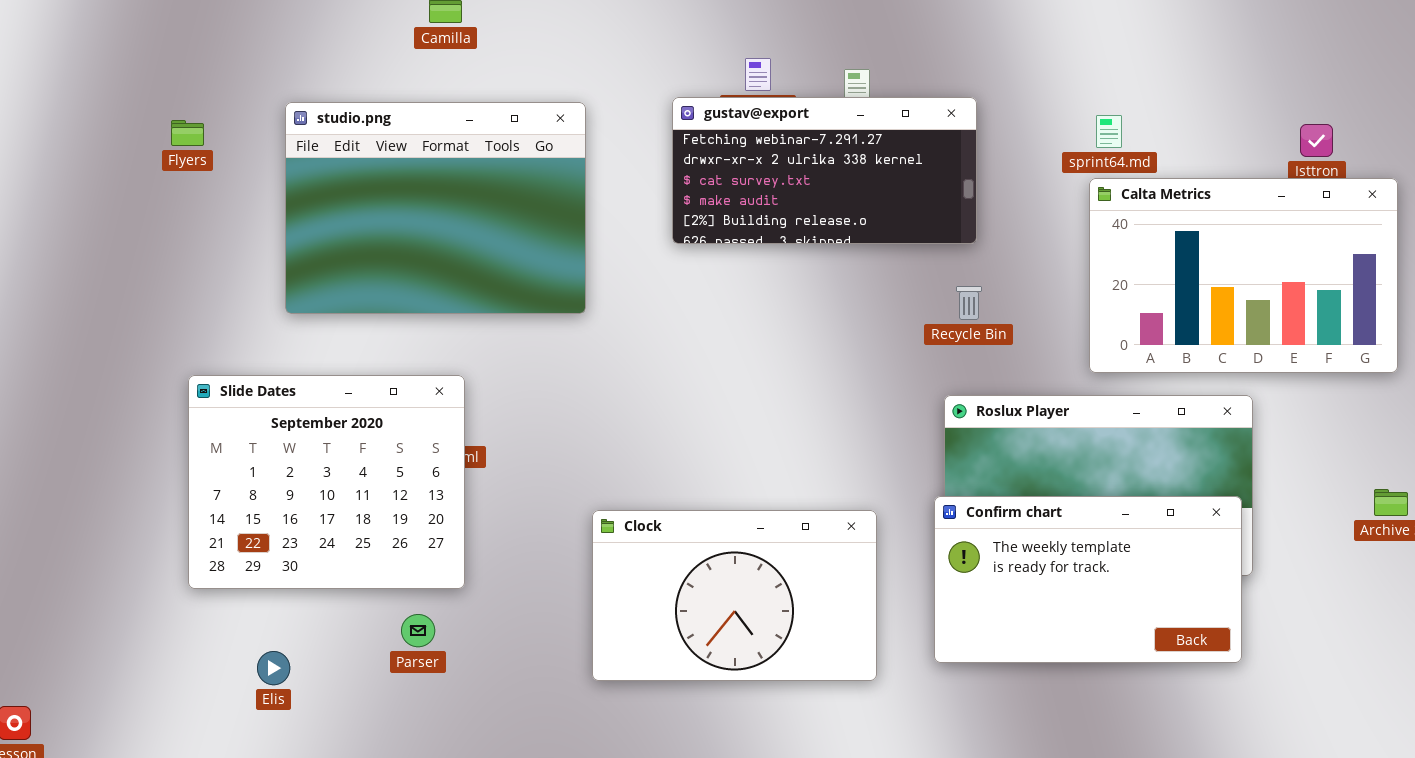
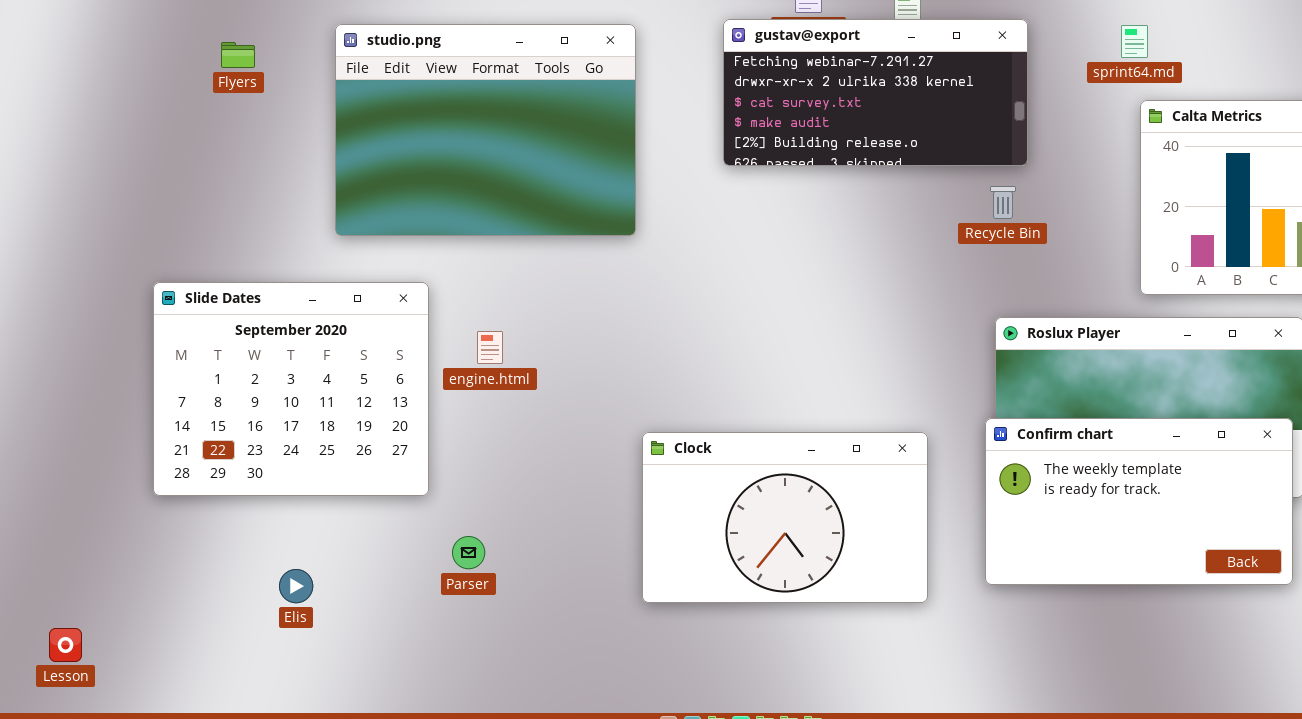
sprint64.md: [1096,115,1122,148] -> [1121,25,1148,58], moved
Recycle Bin: [956,286,982,320] -> [990,186,1016,219], moved
Slide Dates: [188,375,465,589] -> [153,282,429,496], moved
Elis: [257,651,290,685] -> [279,569,313,603], moved

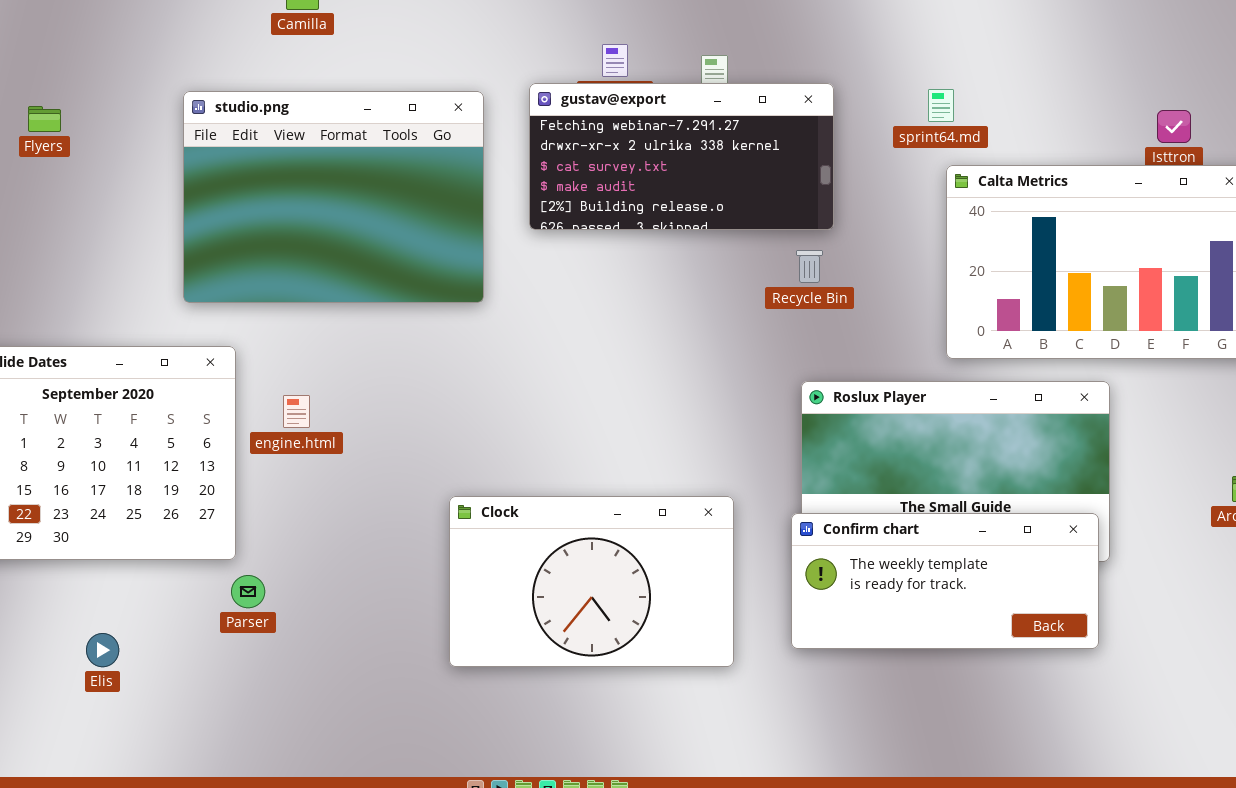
studio.png: [335,24,636,236] -> [183,91,484,303], moved
Confirm chart: [985,418,1293,585] -> [791,513,1099,649], resized
Parser: [452,536,485,569] -> [231,575,265,608], moved

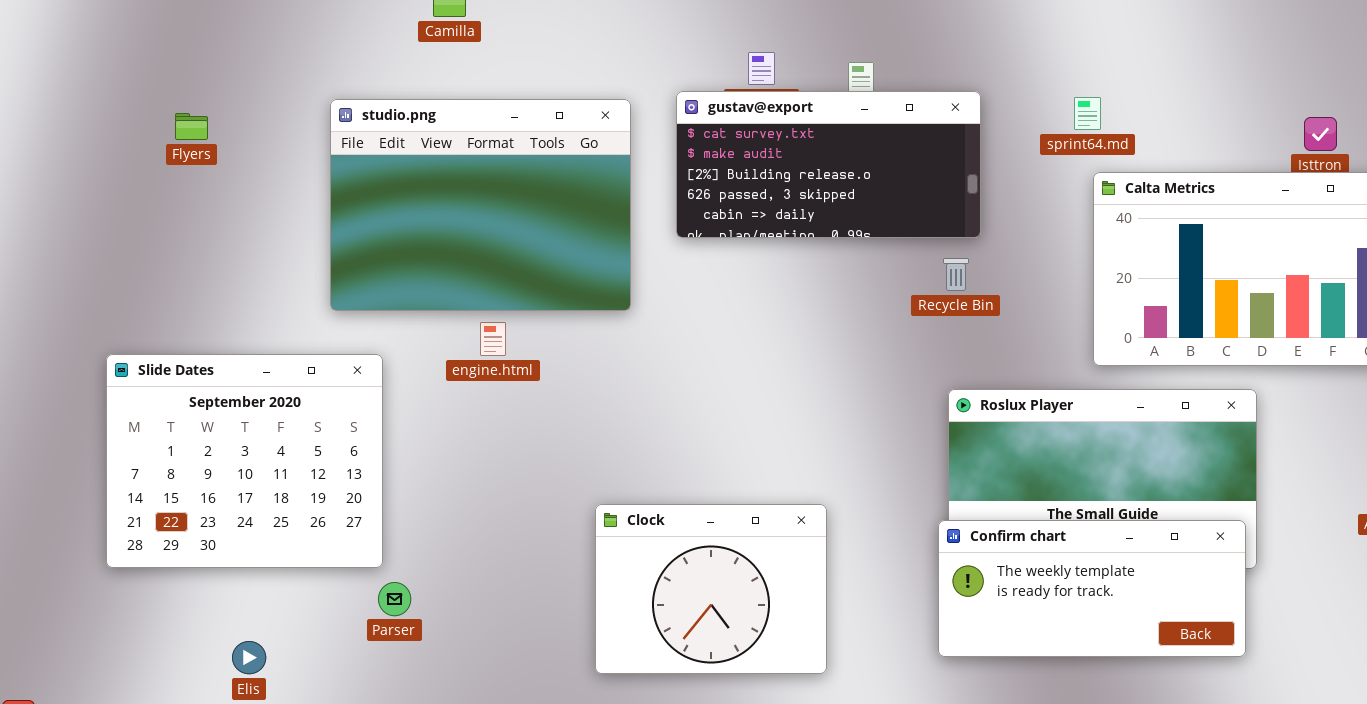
gustav@export: [529,83,834,230] -> [676,91,981,238], scrolled down 2 rows
engine.html: [283,395,310,428] -> [480,322,506,356], moved
Clock: [449,496,734,667] -> [595,504,827,674], resized

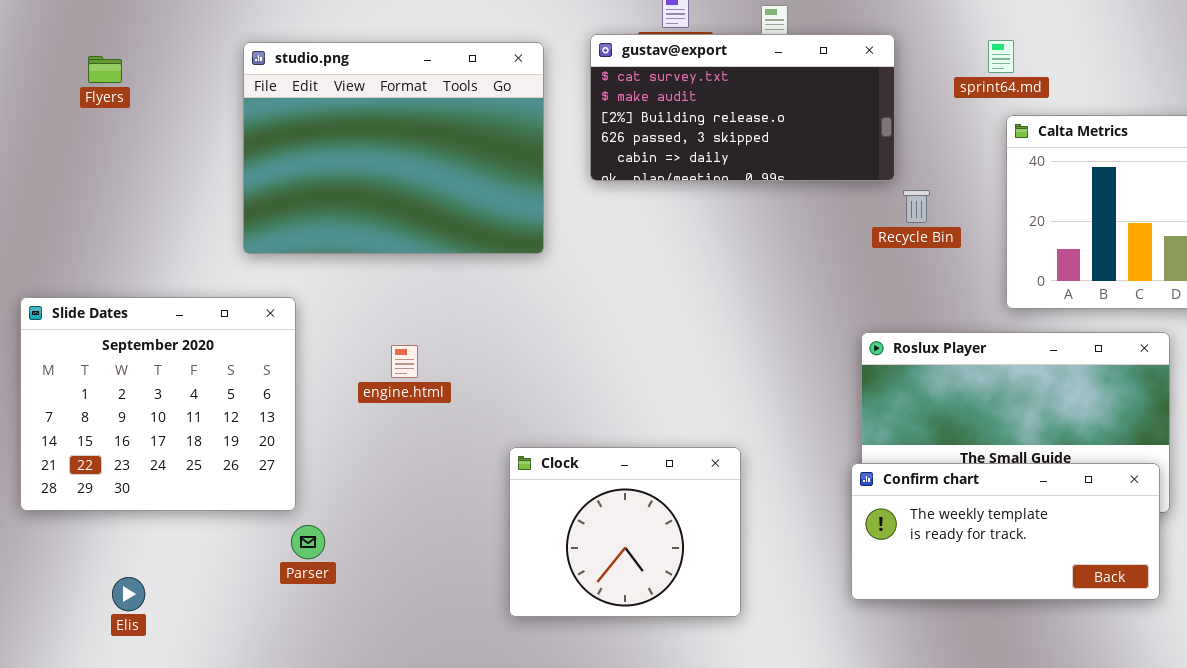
Recycle Bin: [943,258,969,291] -> [903,190,930,223], moved
engine.html: [480,322,506,356] -> [391,345,418,378], moved
Elis: [232,641,266,674] -> [112,577,145,611], moved

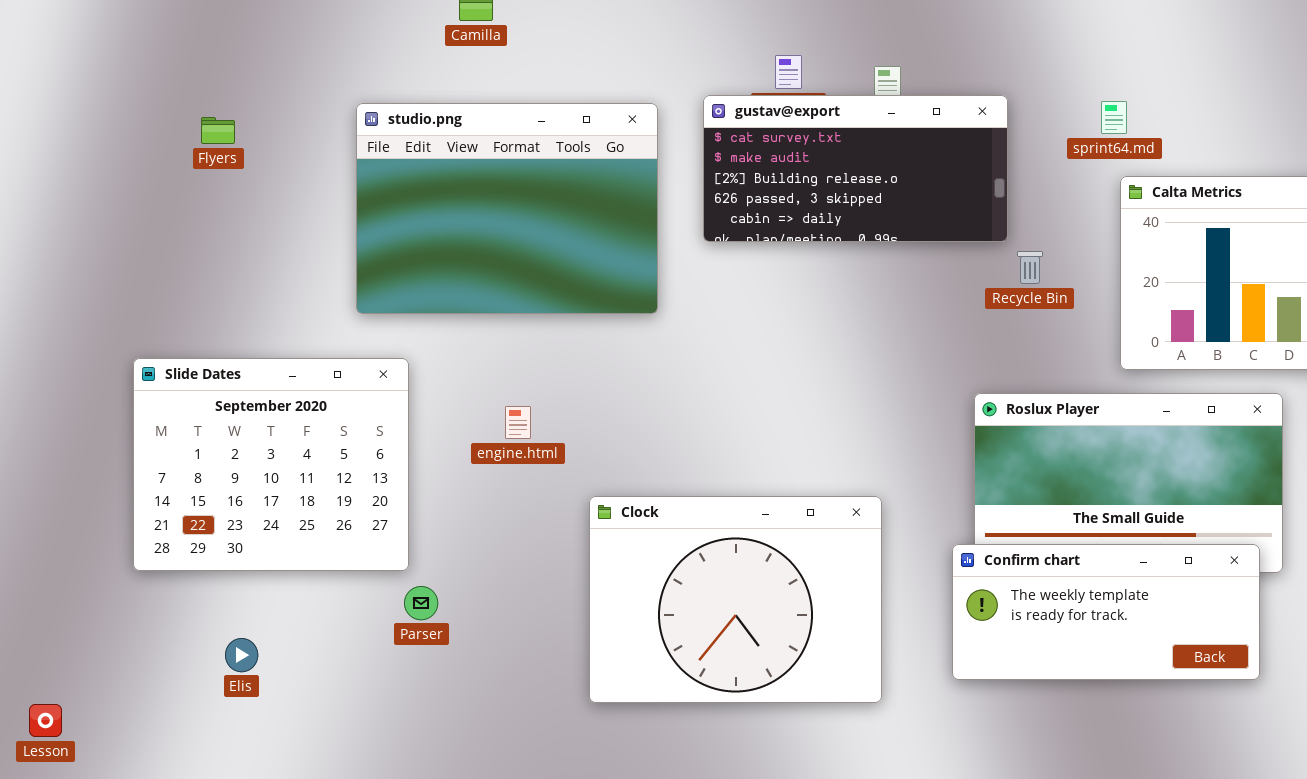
Clock: [509,447,741,617] -> [589,496,882,703], moved, resized
Confirm chart: [851,463,1160,600] -> [952,544,1260,680], moved

